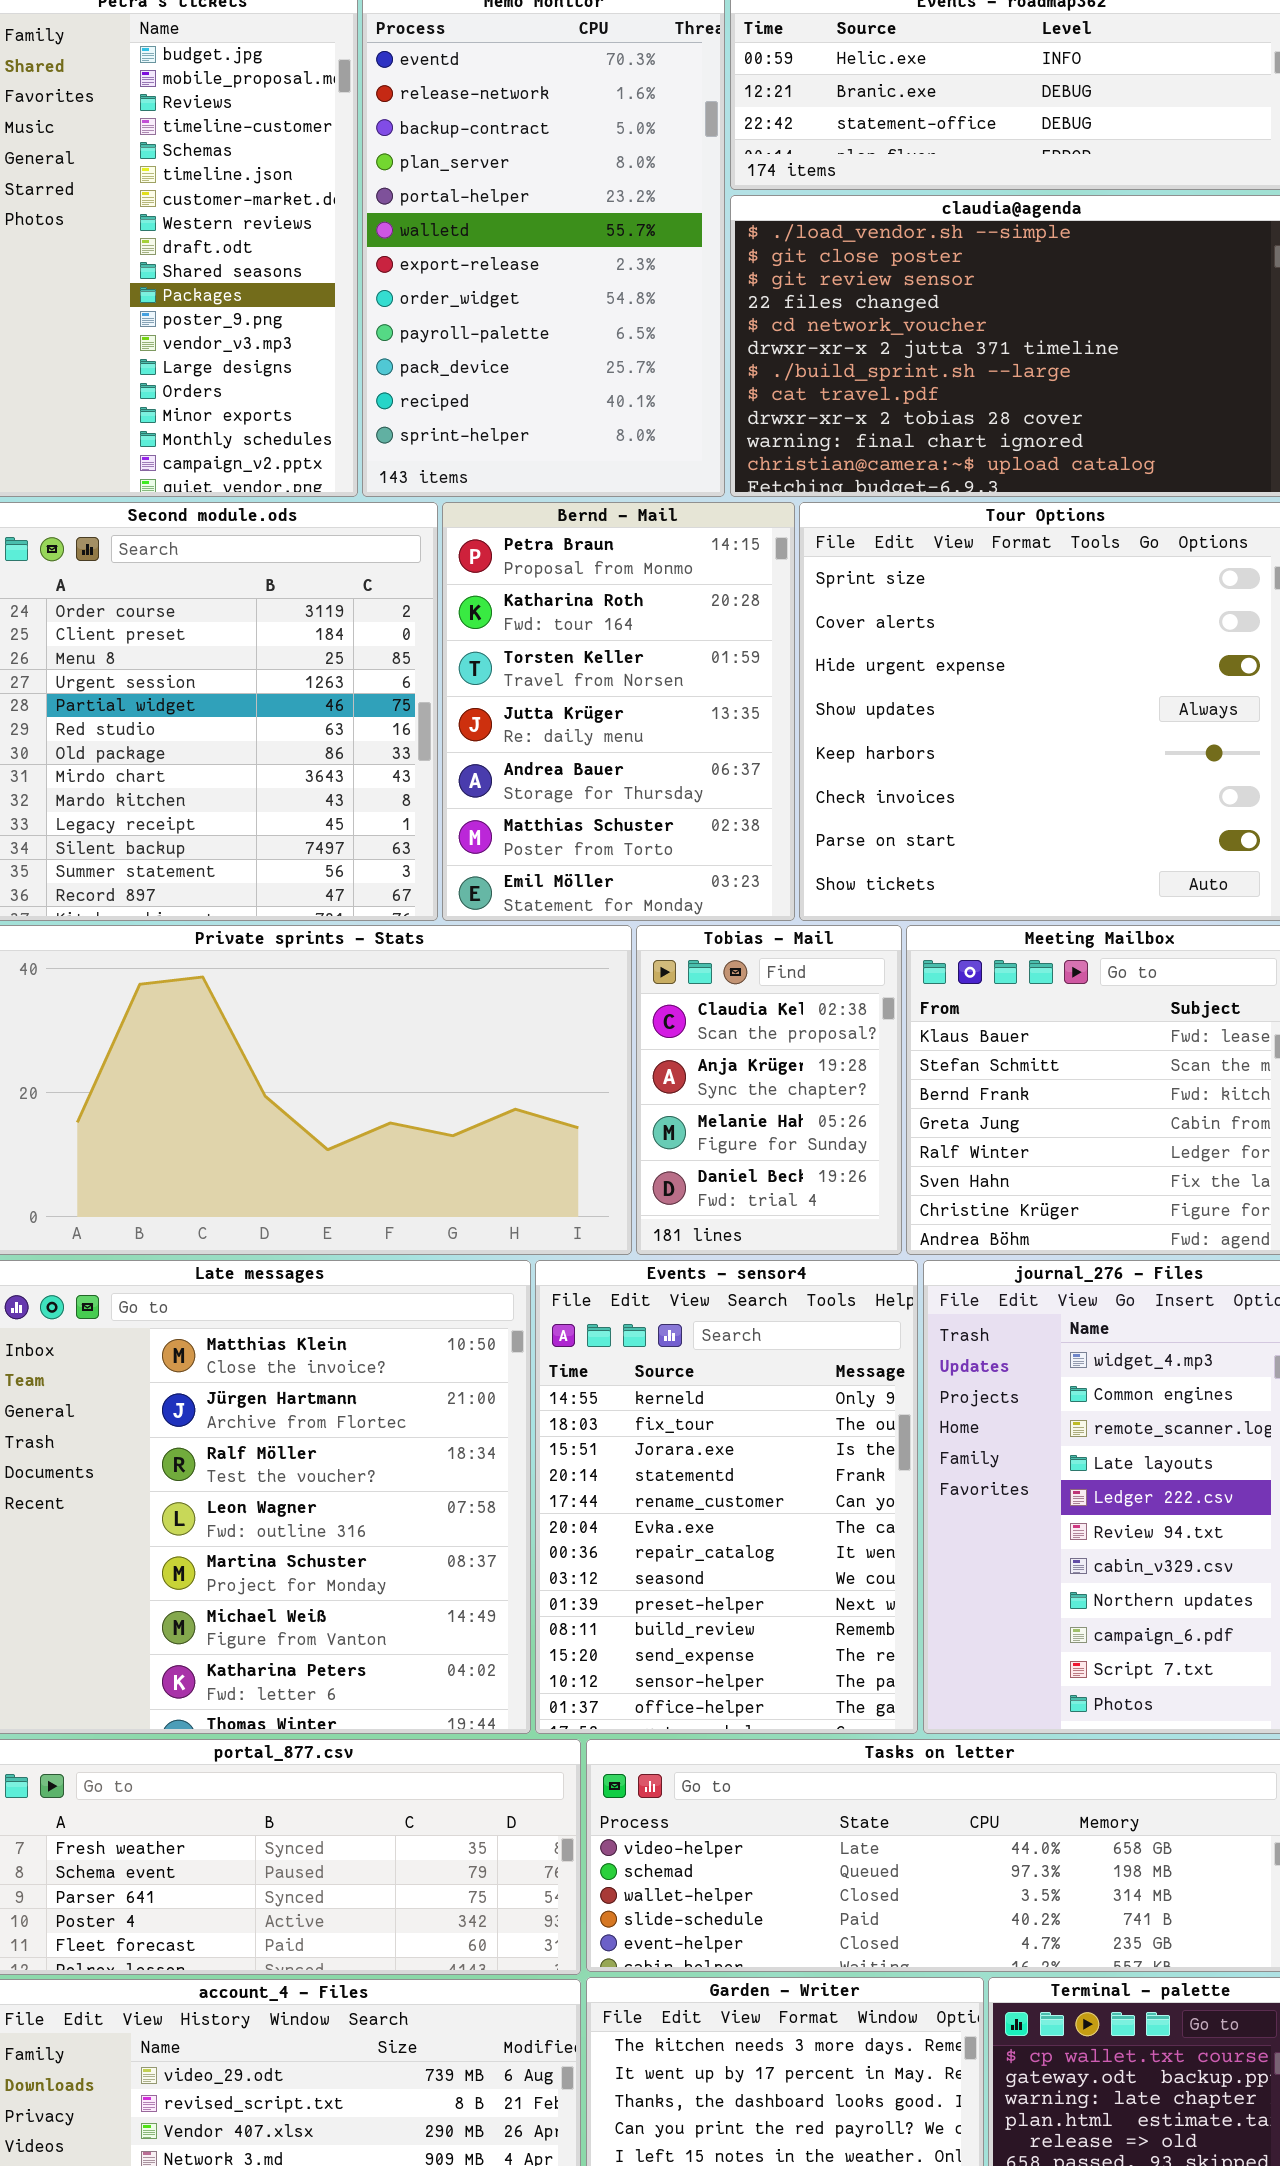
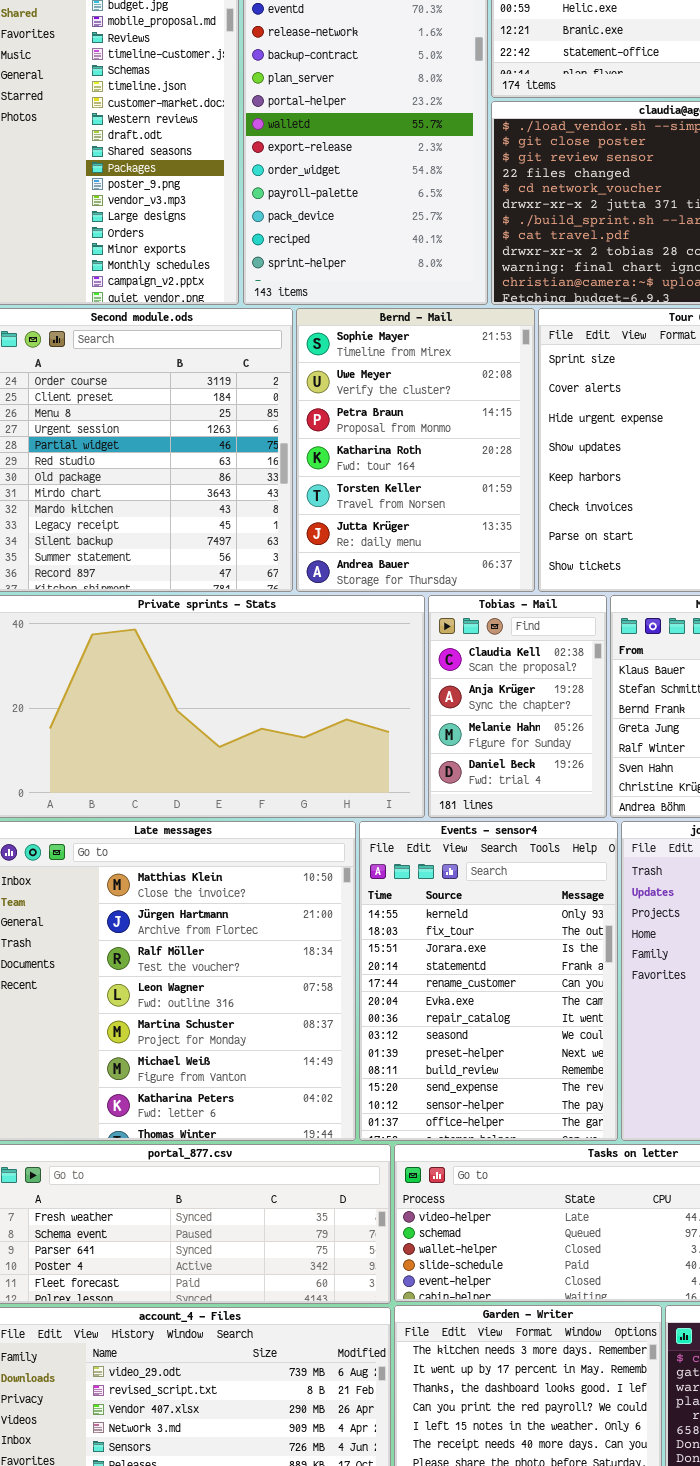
Bernd - Mail: [442,502,795,921] -> [296,308,535,592], scrolled up 2 rows

